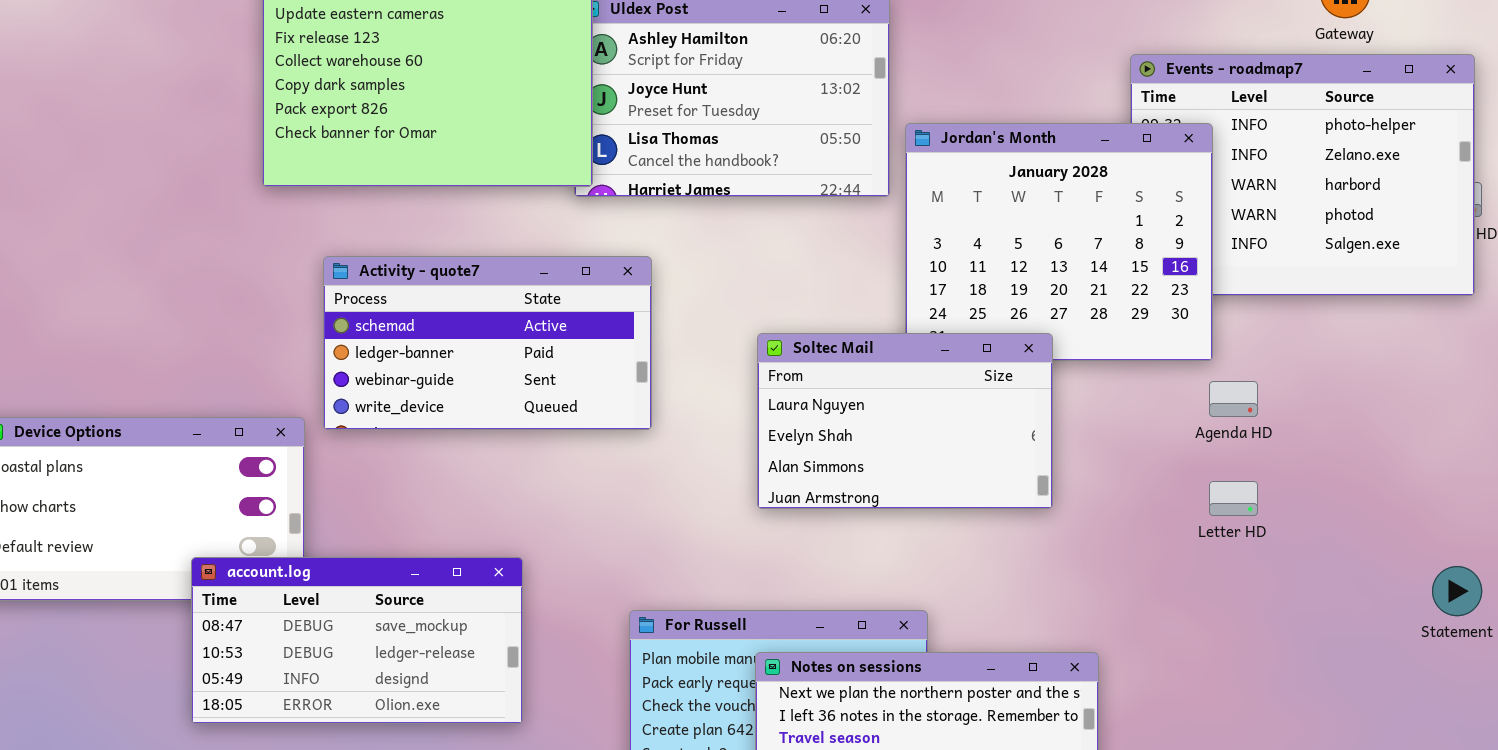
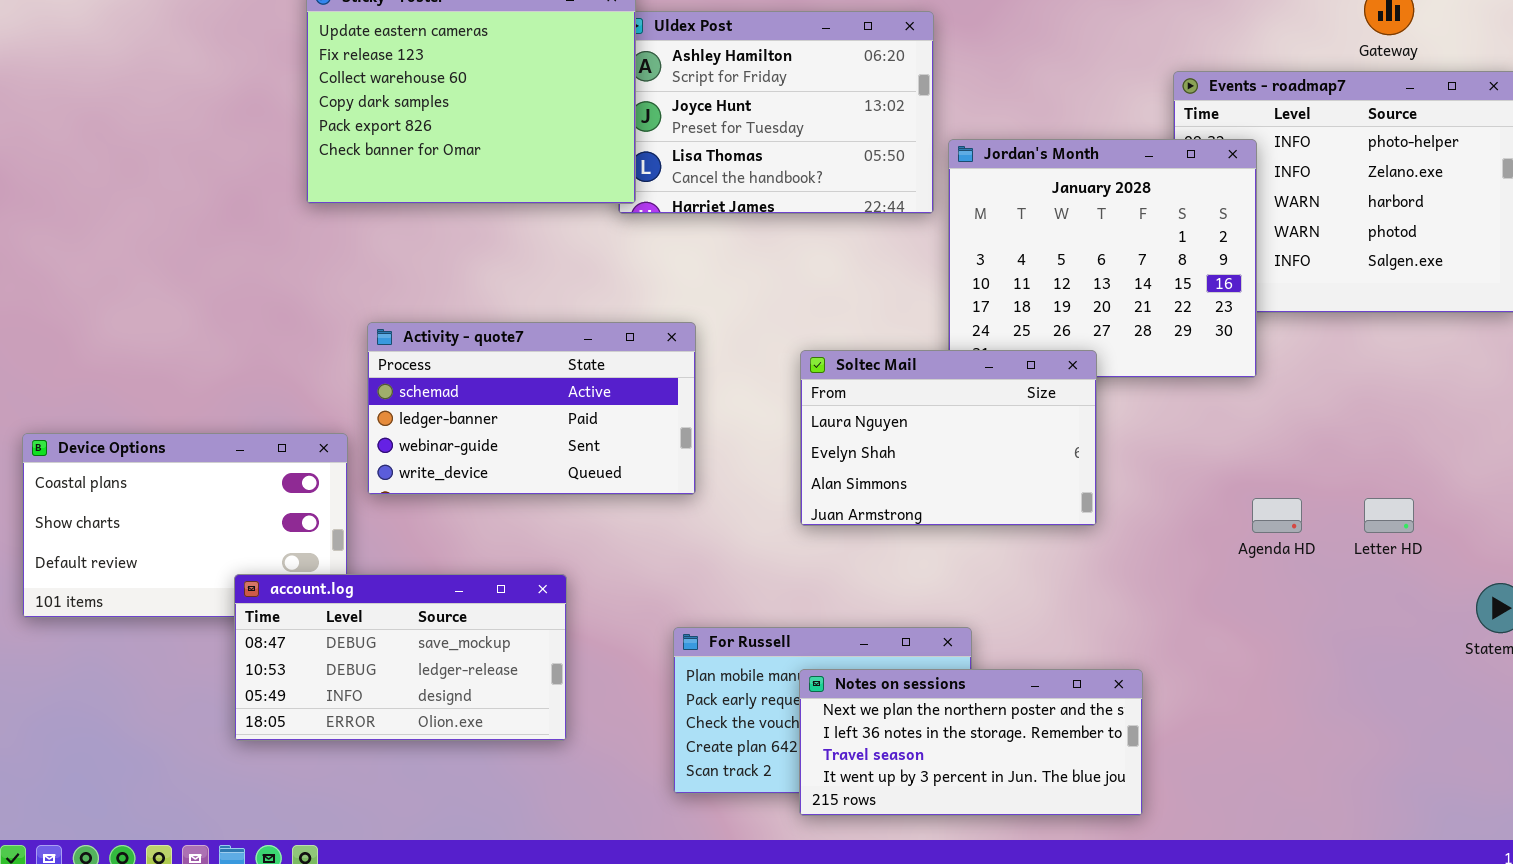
Activity - quote7: [323,256,652,430] -> [367,322,696,495], moved
Agenda HD: [1209,381,1258,417] -> [1252,498,1302,533], moved
Letter HD: [1209,481,1258,516] -> [1364,498,1414,533], moved

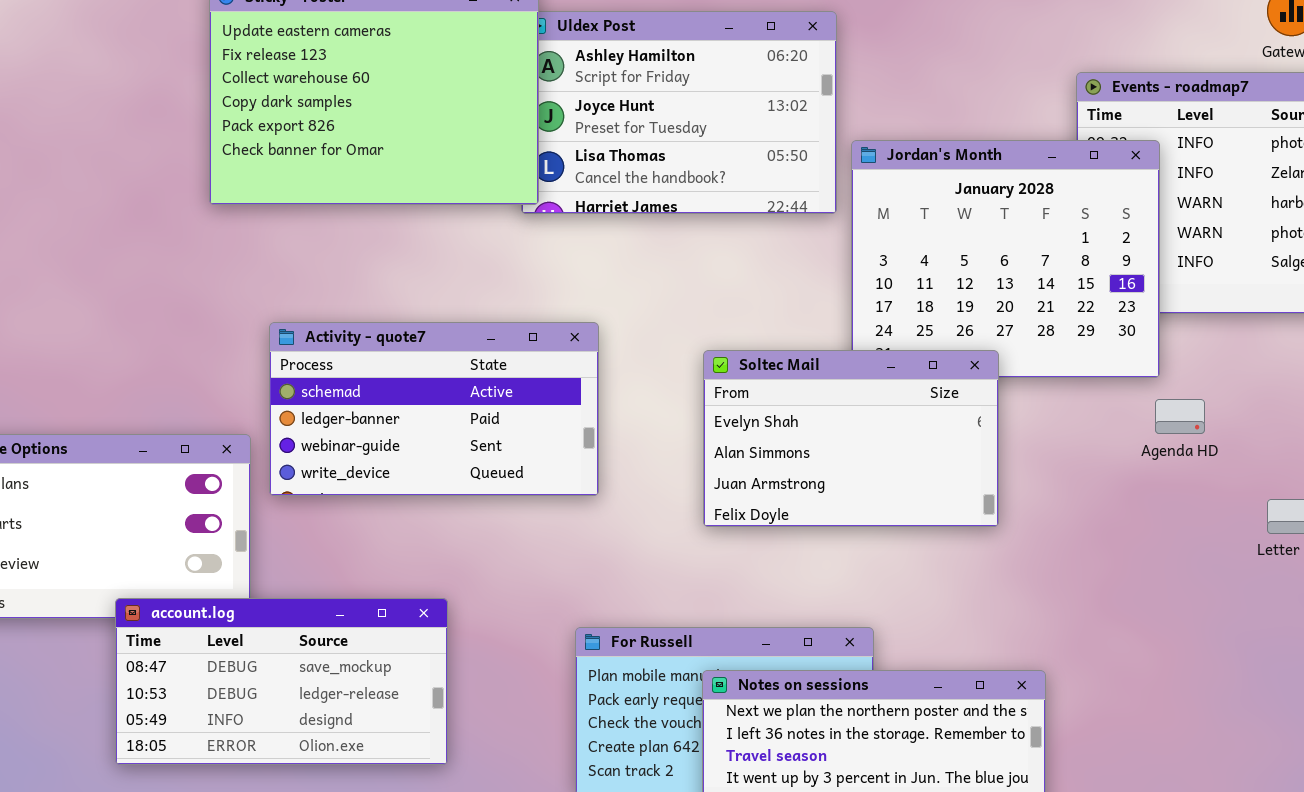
Soltec Mail: [800,350,1097,526] -> [703,350,999,527], scrolled down 1 row
Agenda HD: [1252,498,1302,533] -> [1155,399,1205,434], moved
account.log: [234,574,567,741] -> [115,598,448,765], moved

